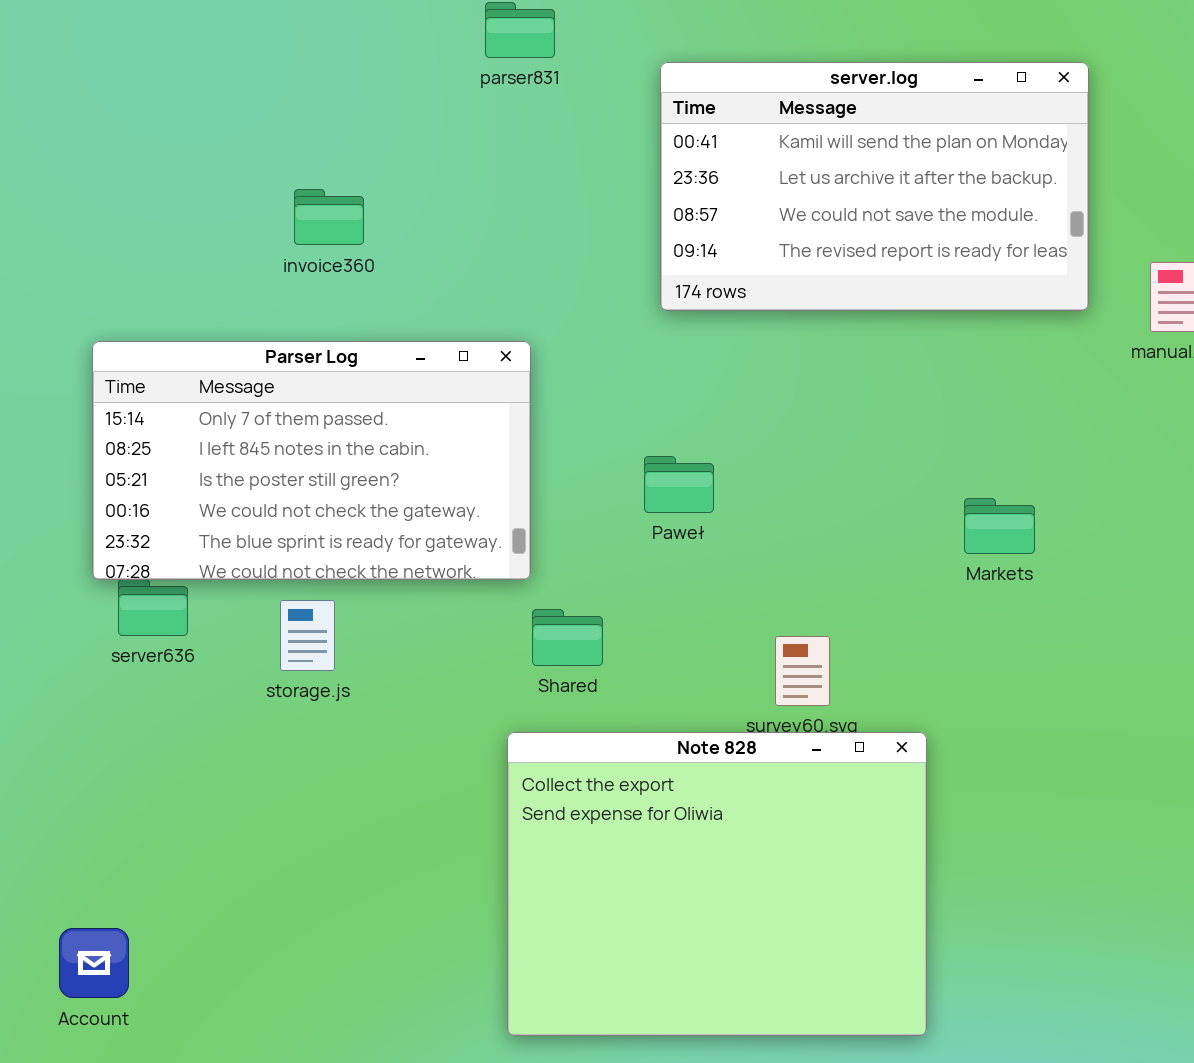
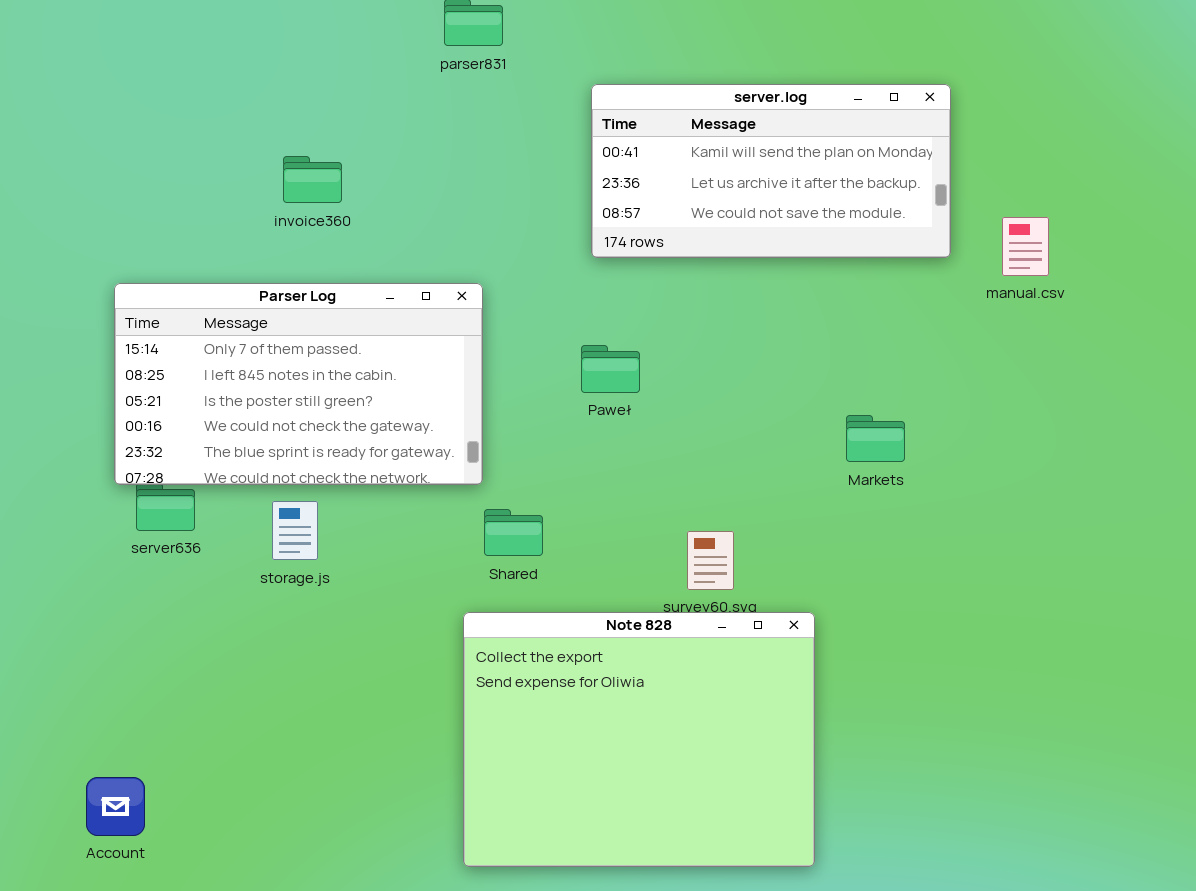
server.log: [660,62,1089,311] -> [591,84,951,258], resized
Paweł: [644,456,714,513] -> [581,345,640,393], moved

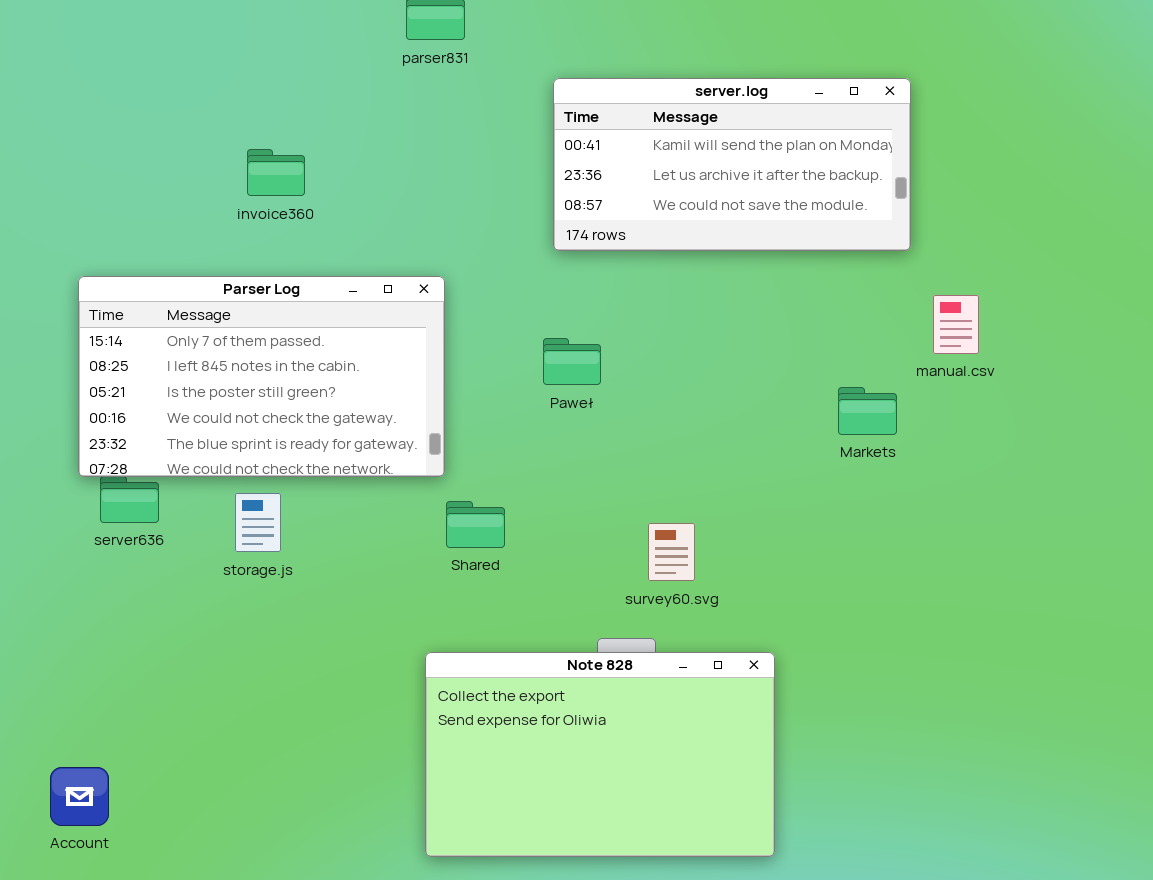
manual.csv: [1002,217,1049,276] -> [933,295,979,354], moved
Markets: [846,415,905,462] -> [838,387,897,435], moved
Note 828: [463,612,815,867] -> [425,652,775,857], resized

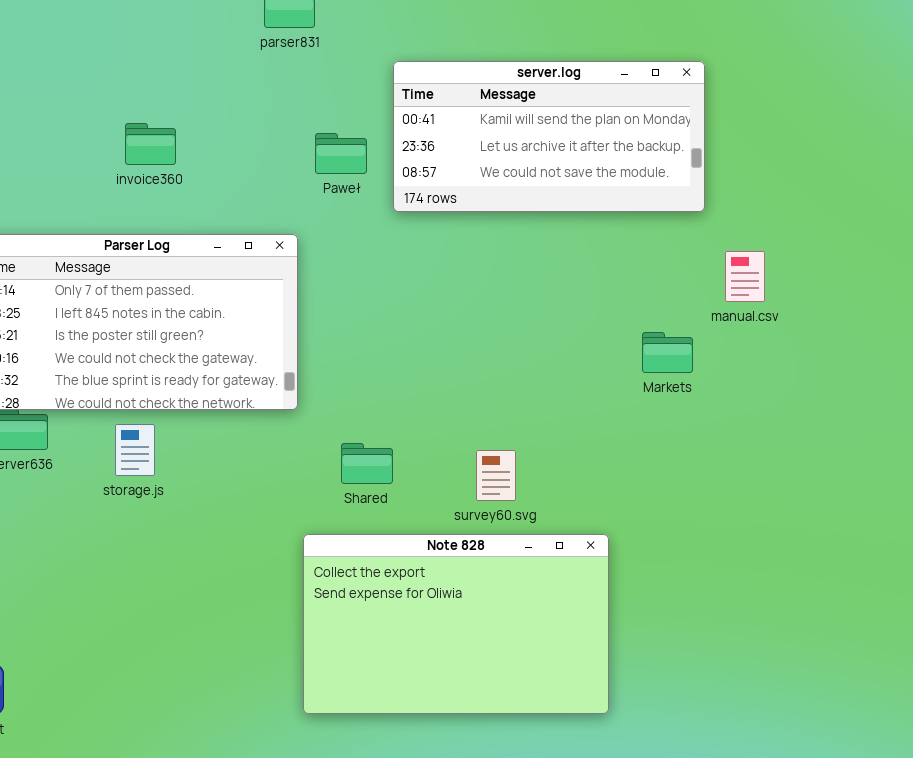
Paweł: [543,338,601,385] -> [315,133,367,174], moved
Shared: [446,501,505,548] -> [341,443,393,484], moved
Note 828: [425,652,775,857] -> [303,534,609,714], moved

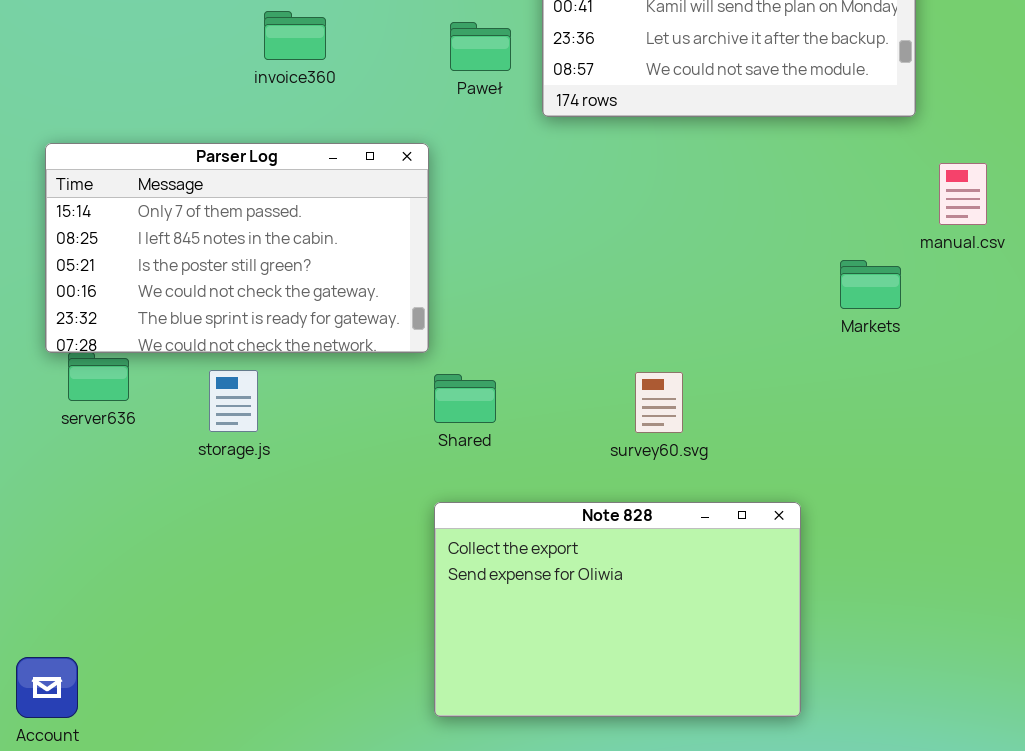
invoice360: [125,123,176,165] -> [264,11,326,60], moved
Shared: [341,443,393,484] -> [434,374,496,423], moved
survey60.svg: [476,450,516,501] -> [635,372,683,433], moved

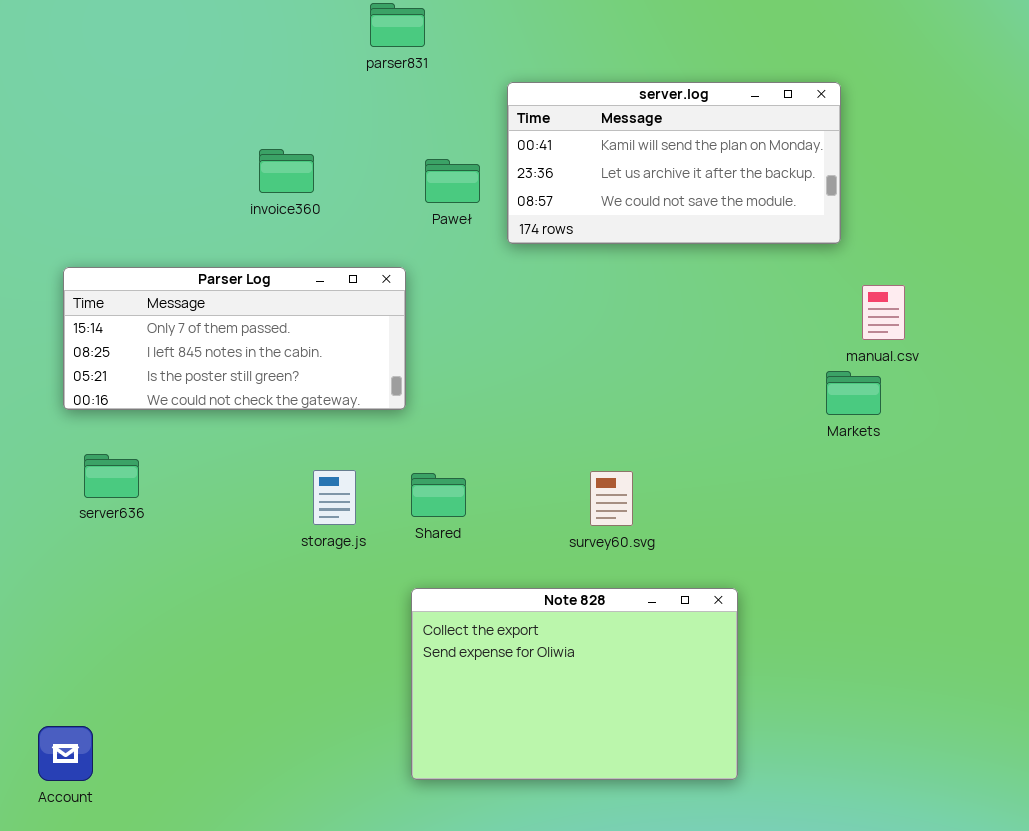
Parser Log: [45,143,429,353] -> [63,267,406,410], resized
Markets: [840,260,901,309] -> [826,371,881,415], moved
storage.js: [209,370,258,432] -> [313,470,356,525], moved

